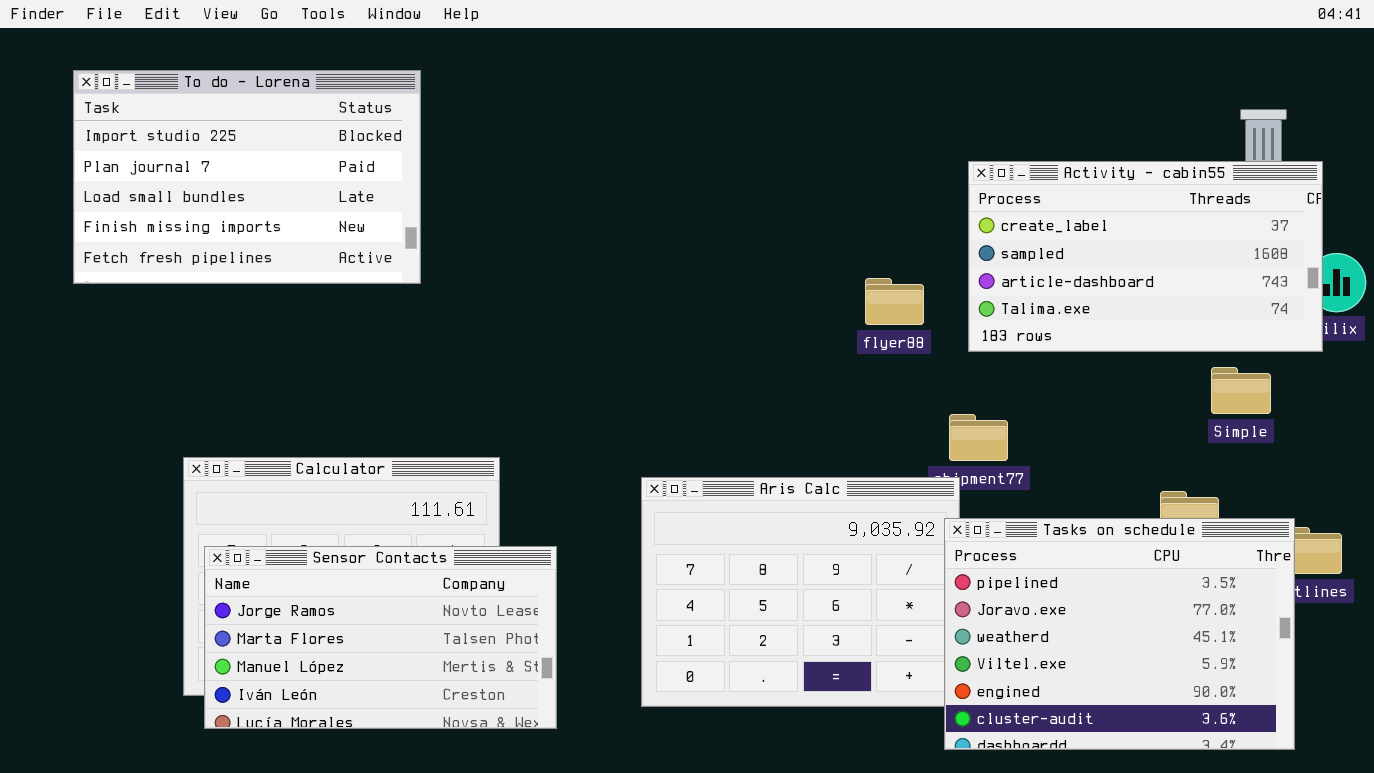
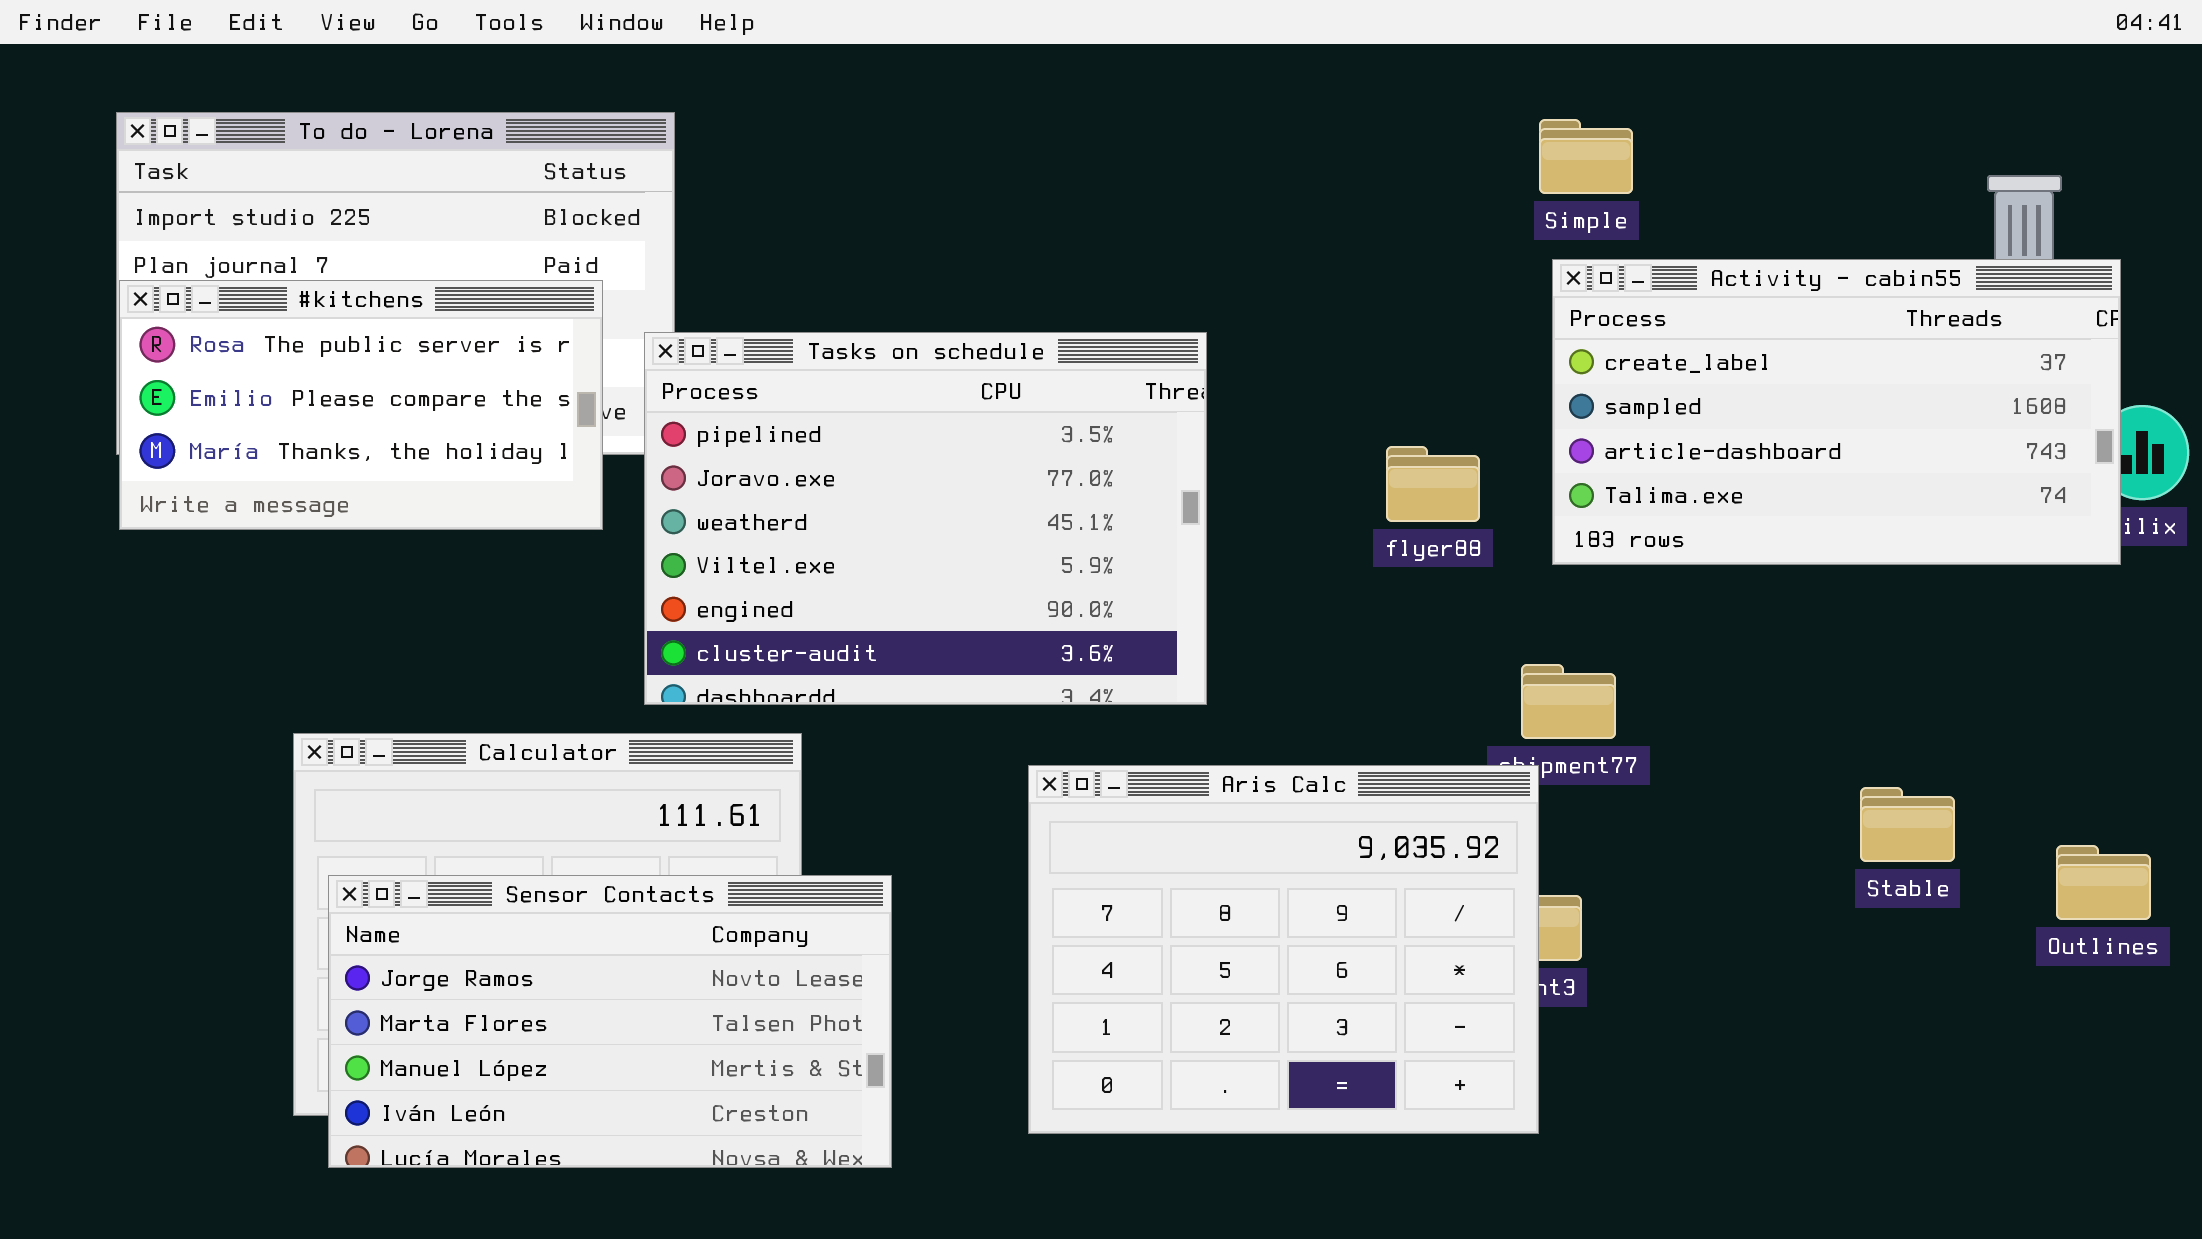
#kitchens: none -> [119,280,603,530], opened
Simple: [1211,367,1271,414] -> [1539,119,1633,194], moved
Tasks on schedule: [944,518,1295,750] -> [644,332,1207,705], moved

